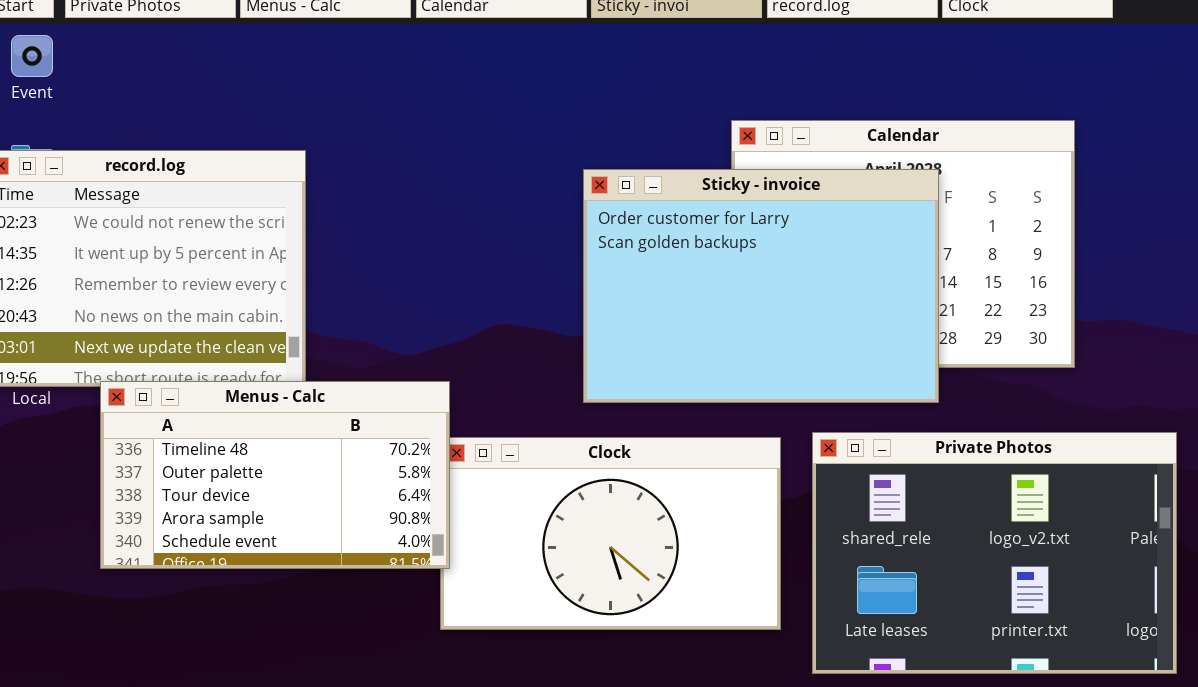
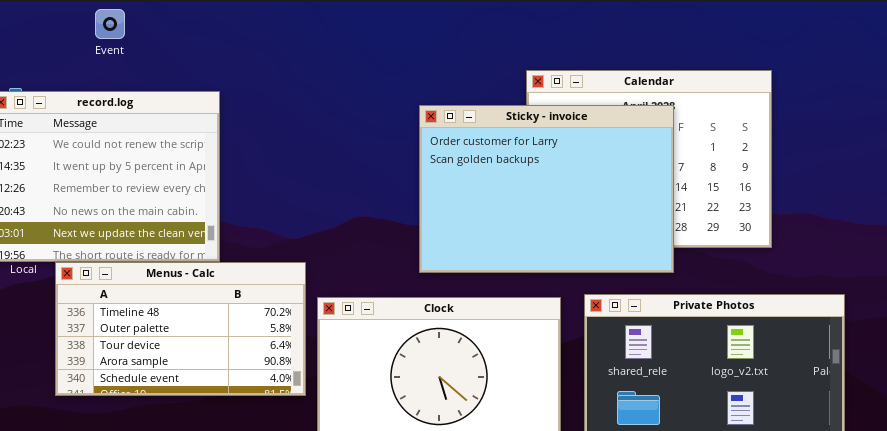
Event: [11,35,53,77] -> [95,9,125,39], moved
Menus - Calc: [100,381,450,569] -> [55,262,306,396], moved

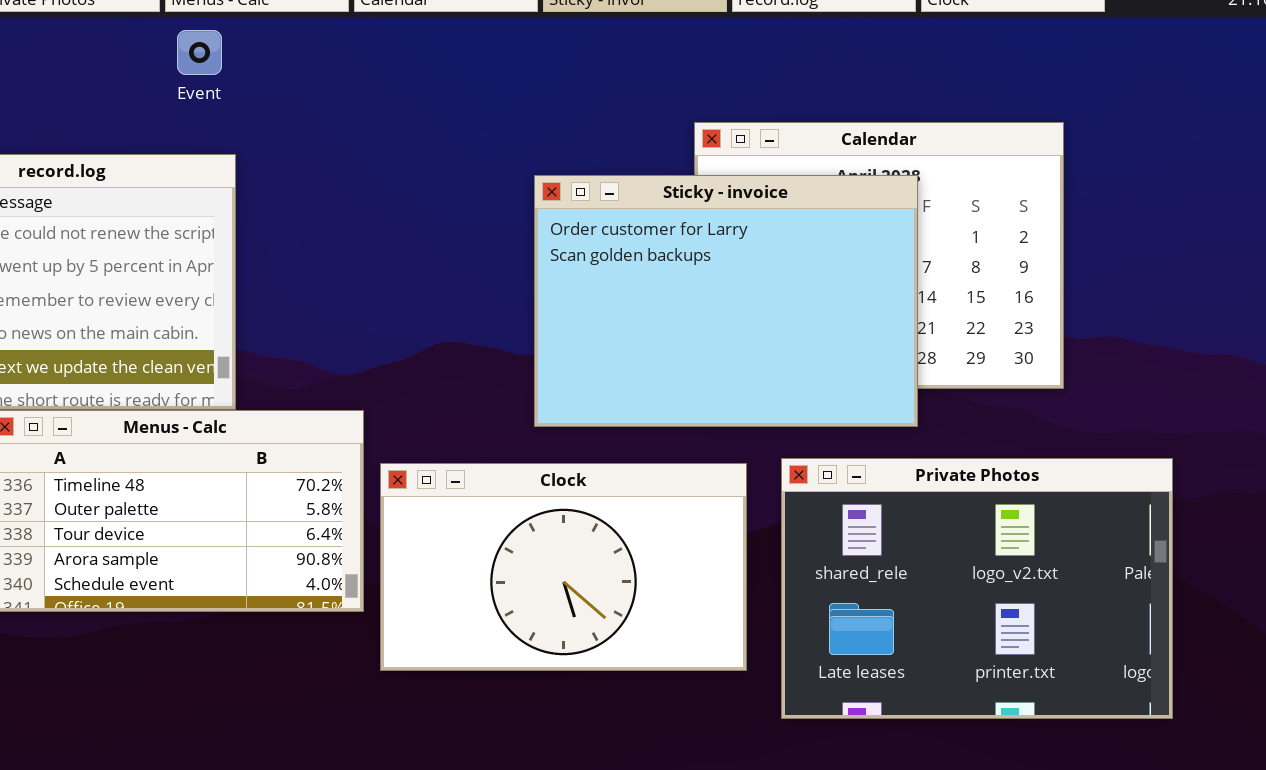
Event: [95,9,125,39] -> [177,30,222,75], moved

